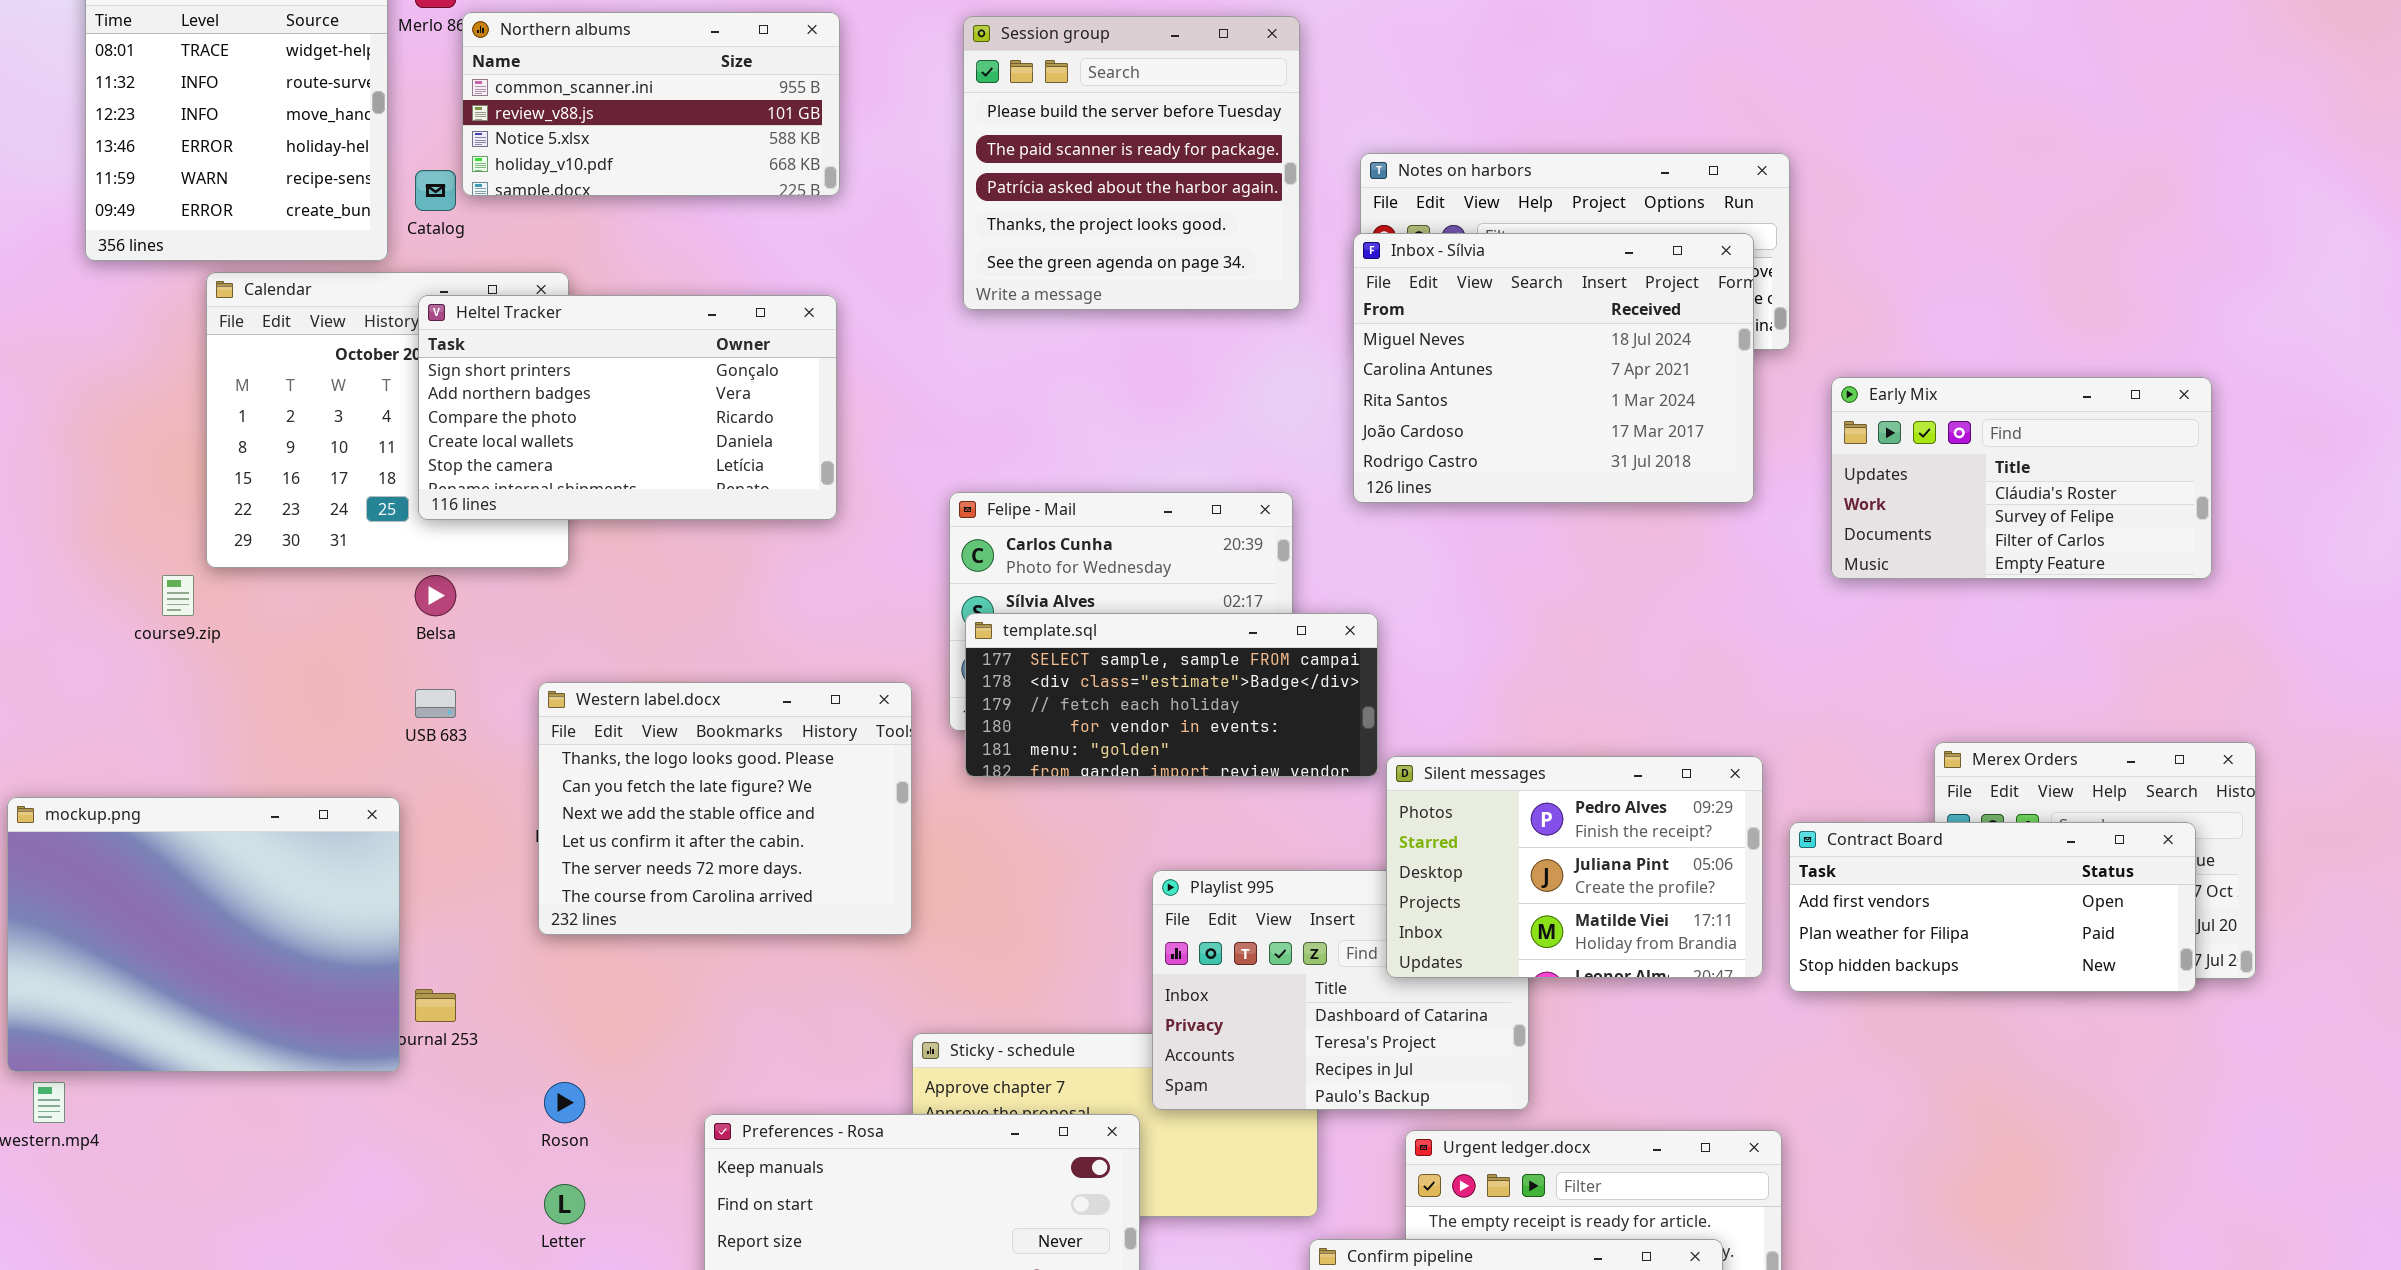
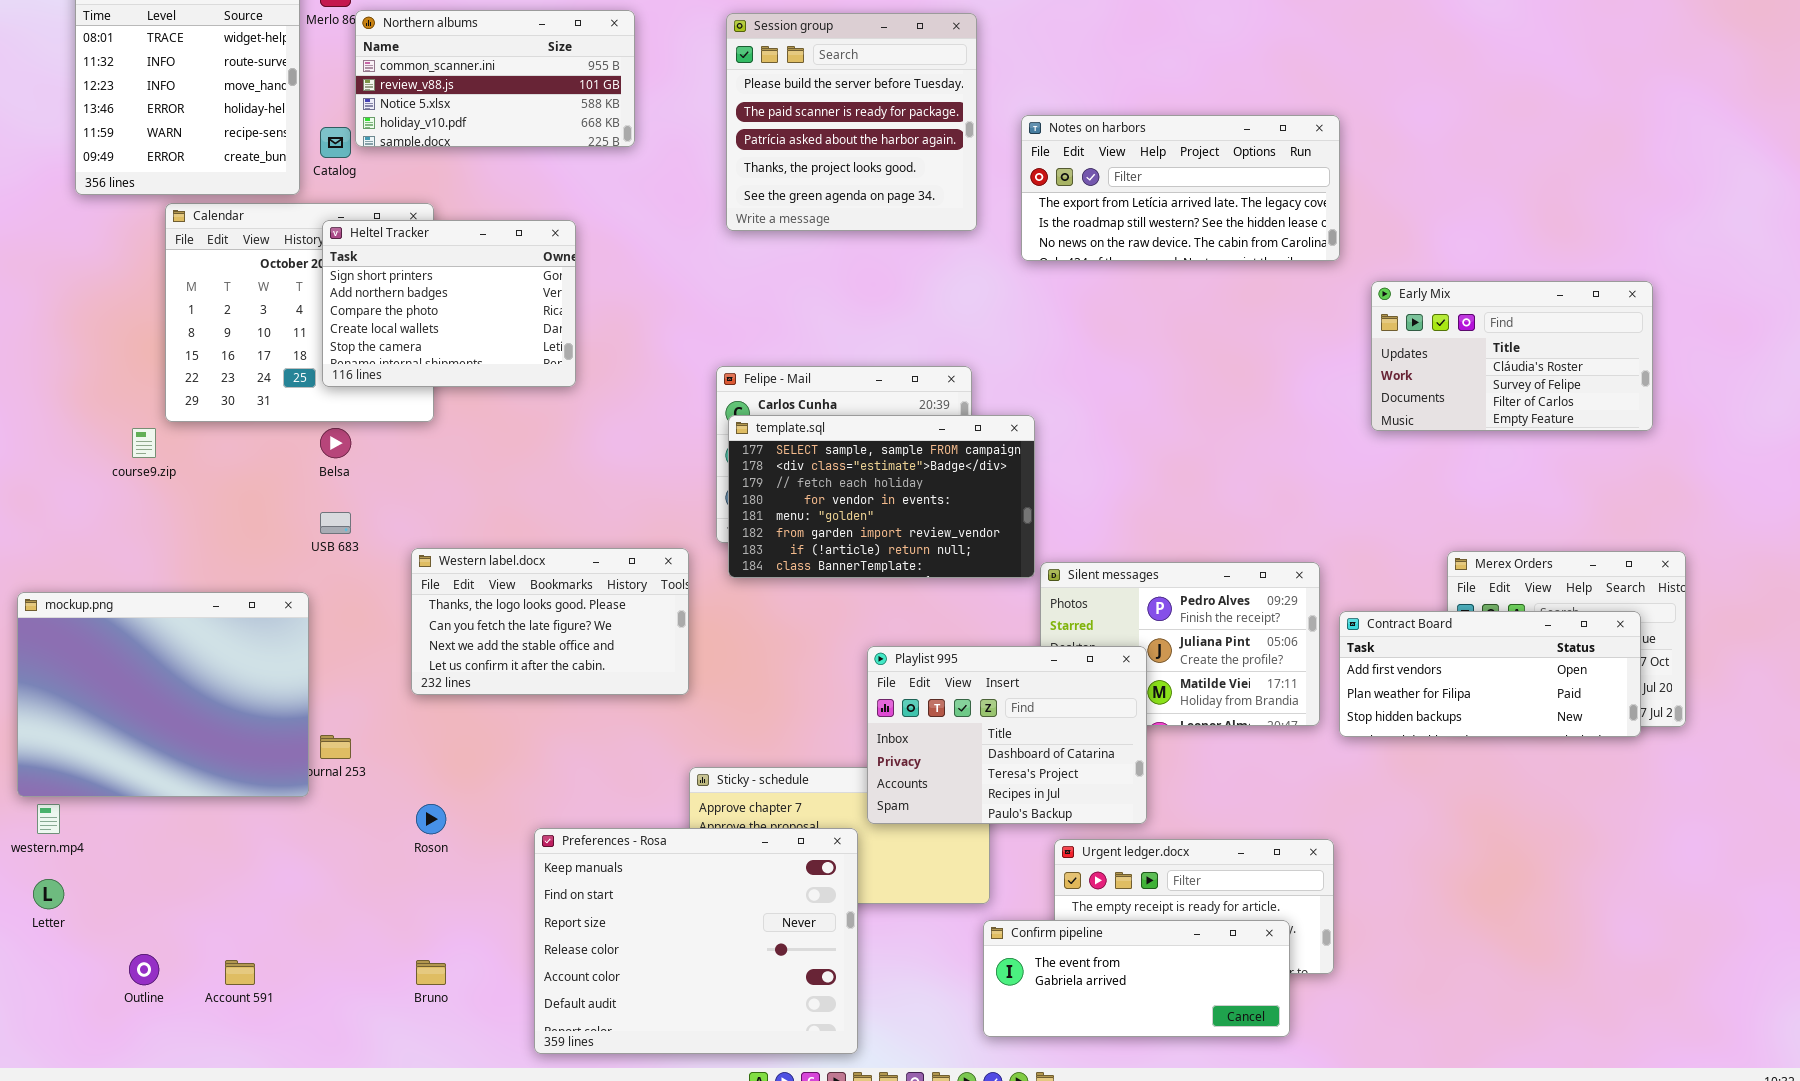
Inbox - Sílvia: [1353,233,1754,503] -> none, closed
Heltel Tracker: [418,295,837,520] -> [322,220,576,387], resized
template.sql: [965,613,1378,777] -> [728,415,1035,578], resized
Western label.docx: [538,682,912,935] -> [411,548,689,695], resized
Playlist 995: [1152,870,1529,1110] -> [867,646,1147,824], raised
Letter: [544,1184,585,1224] -> [33,879,64,909], moved

